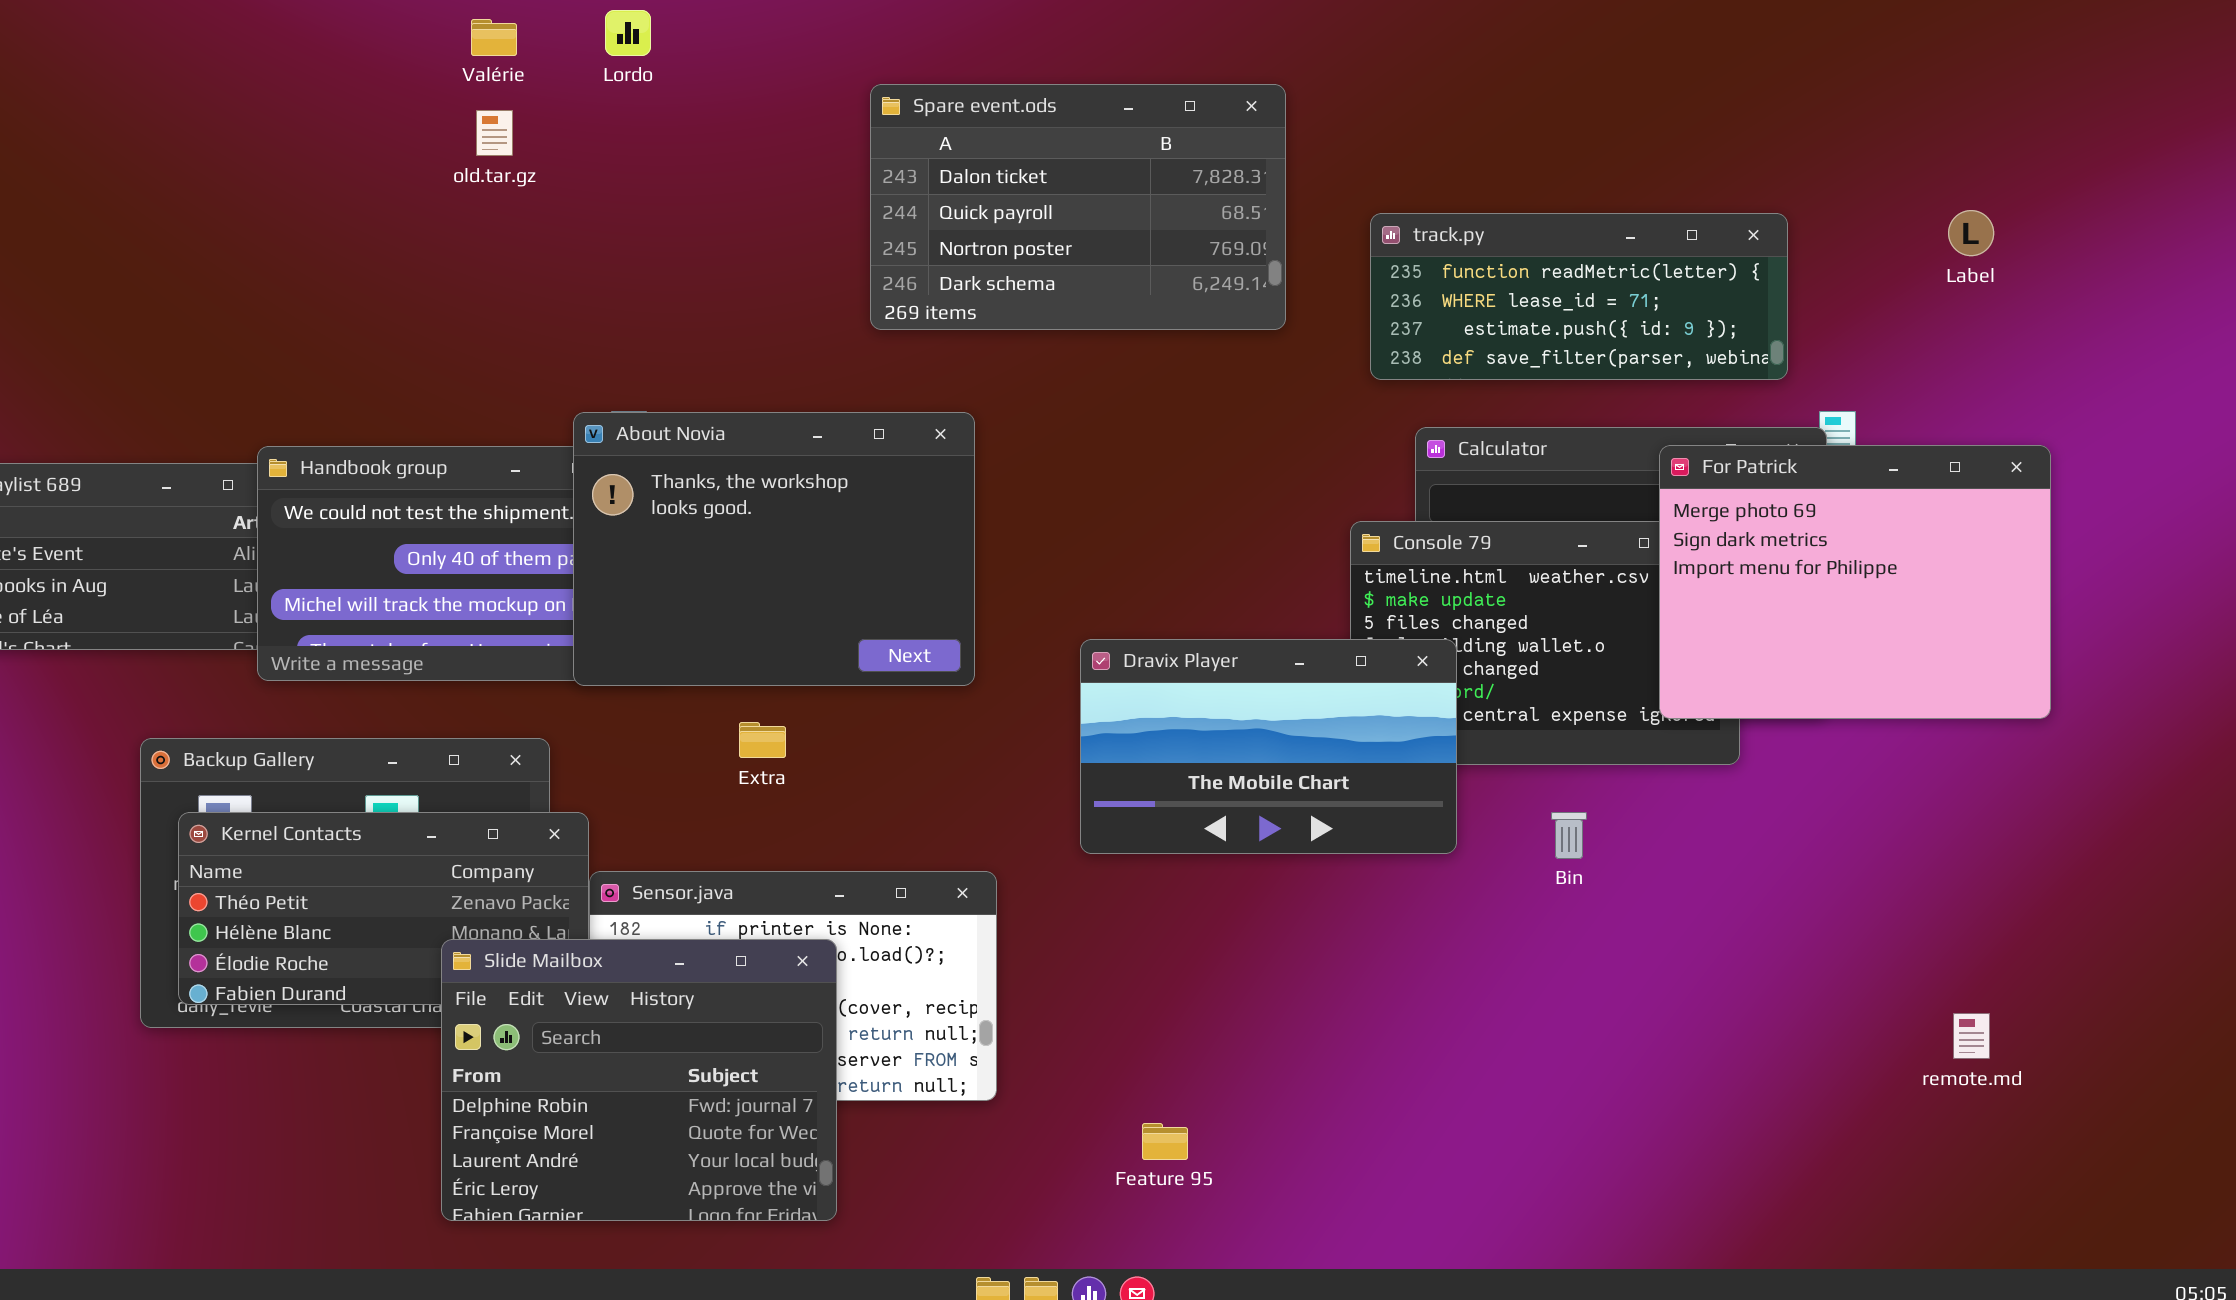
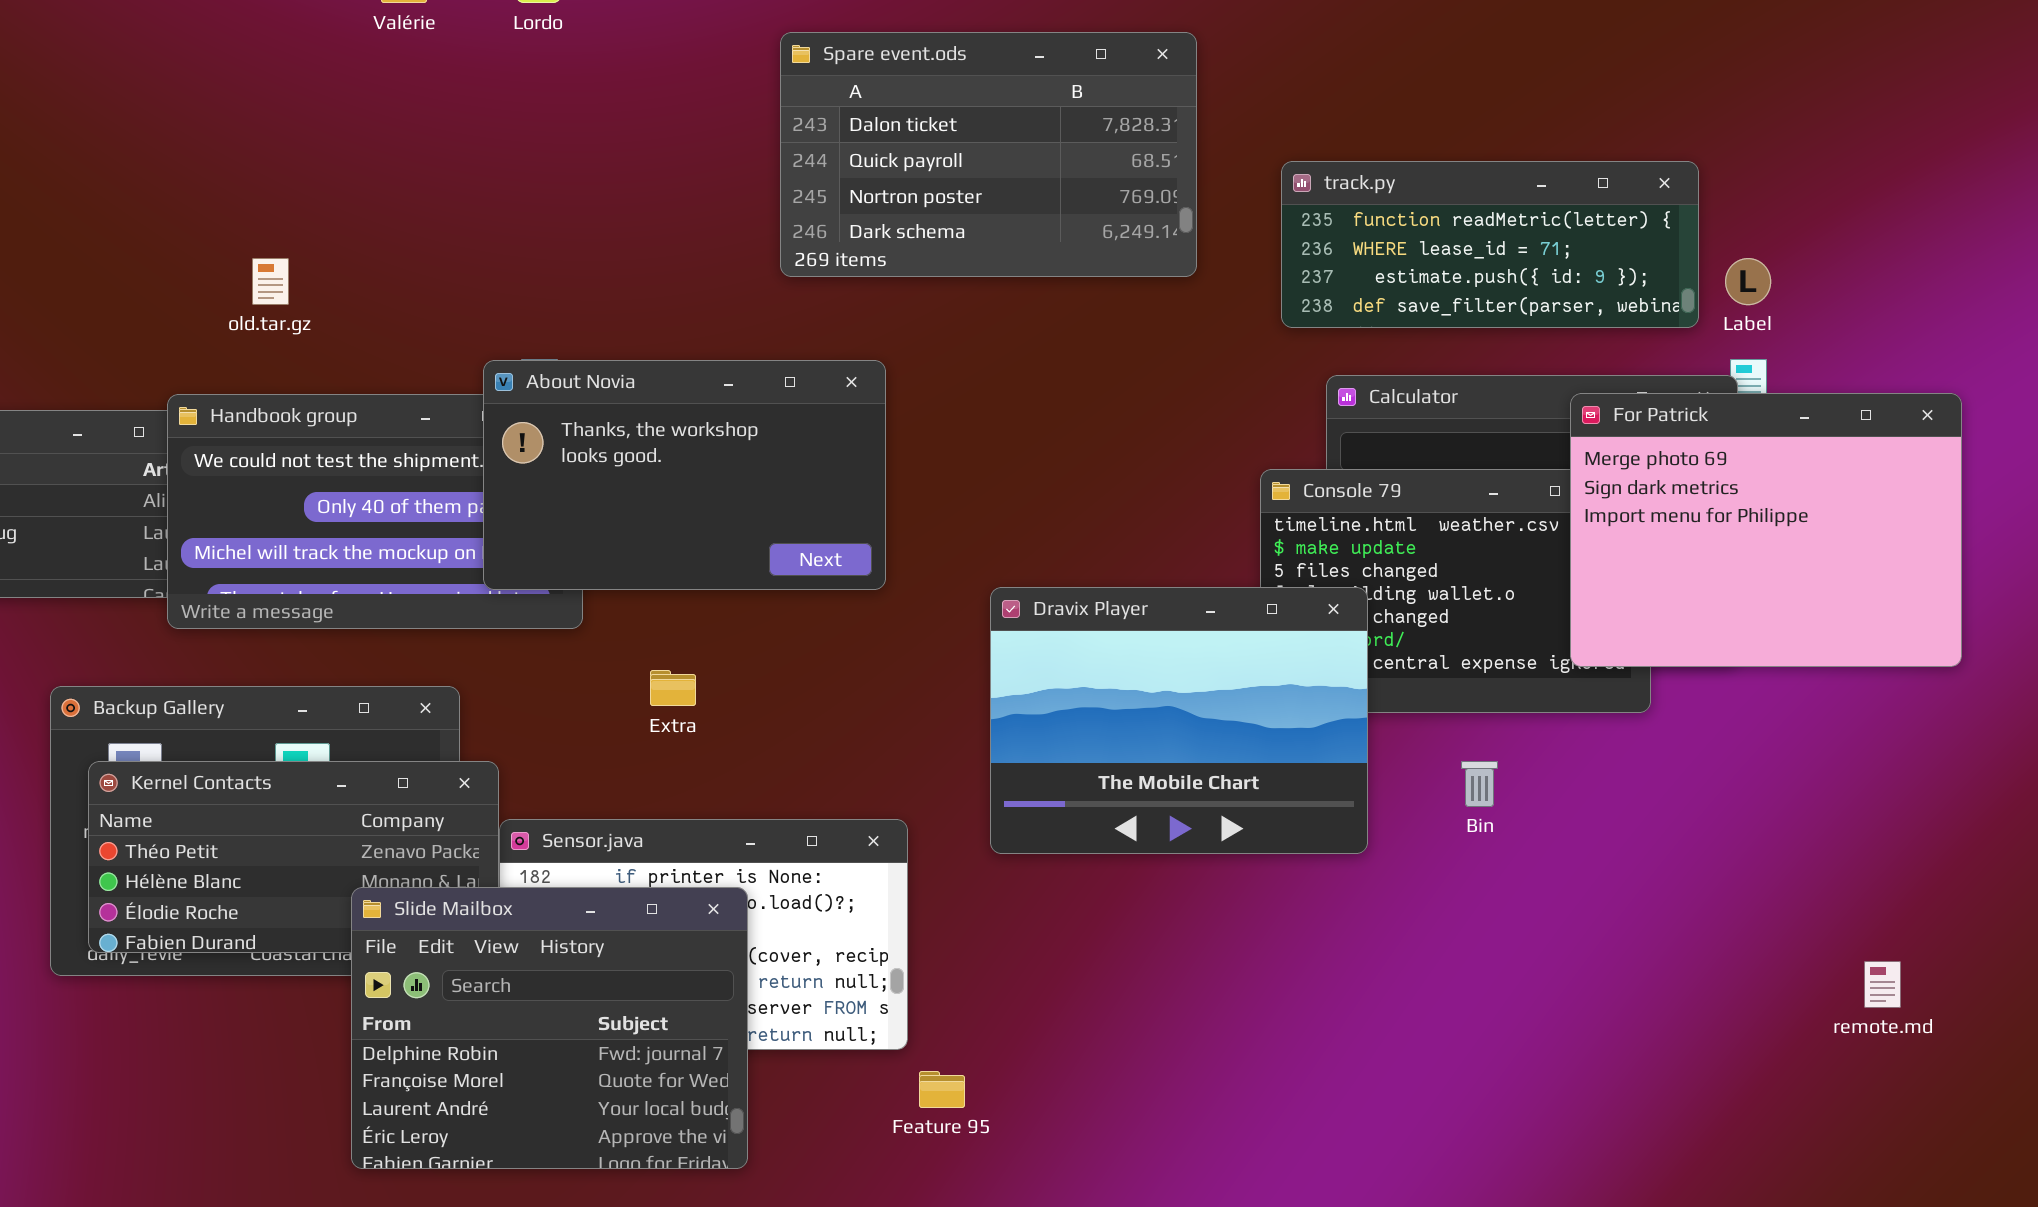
old.tar.gz: [476,110,513,156] -> [252,258,289,305], moved
Label: [1948,210,1994,256] -> [1725,258,1771,305], moved
About Novia: [573,412,975,686] -> [483,360,886,590], resized
Dravix Player: [1080,639,1457,854] -> [990,587,1368,854], resized
Feature 95: [1142,1123,1188,1160] -> [919,1071,965,1108], moved

